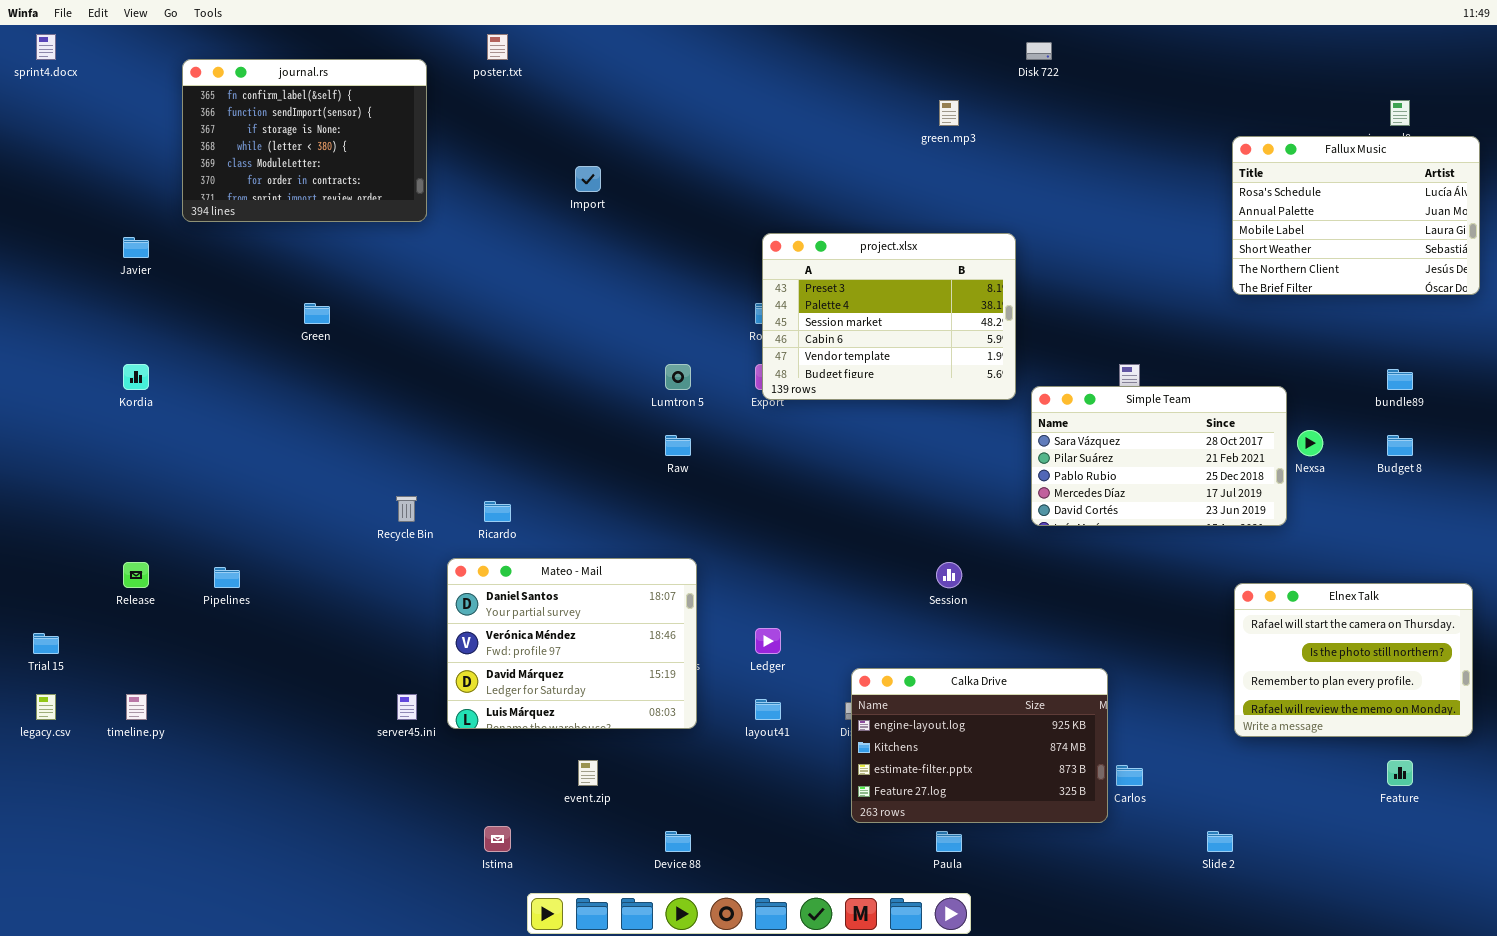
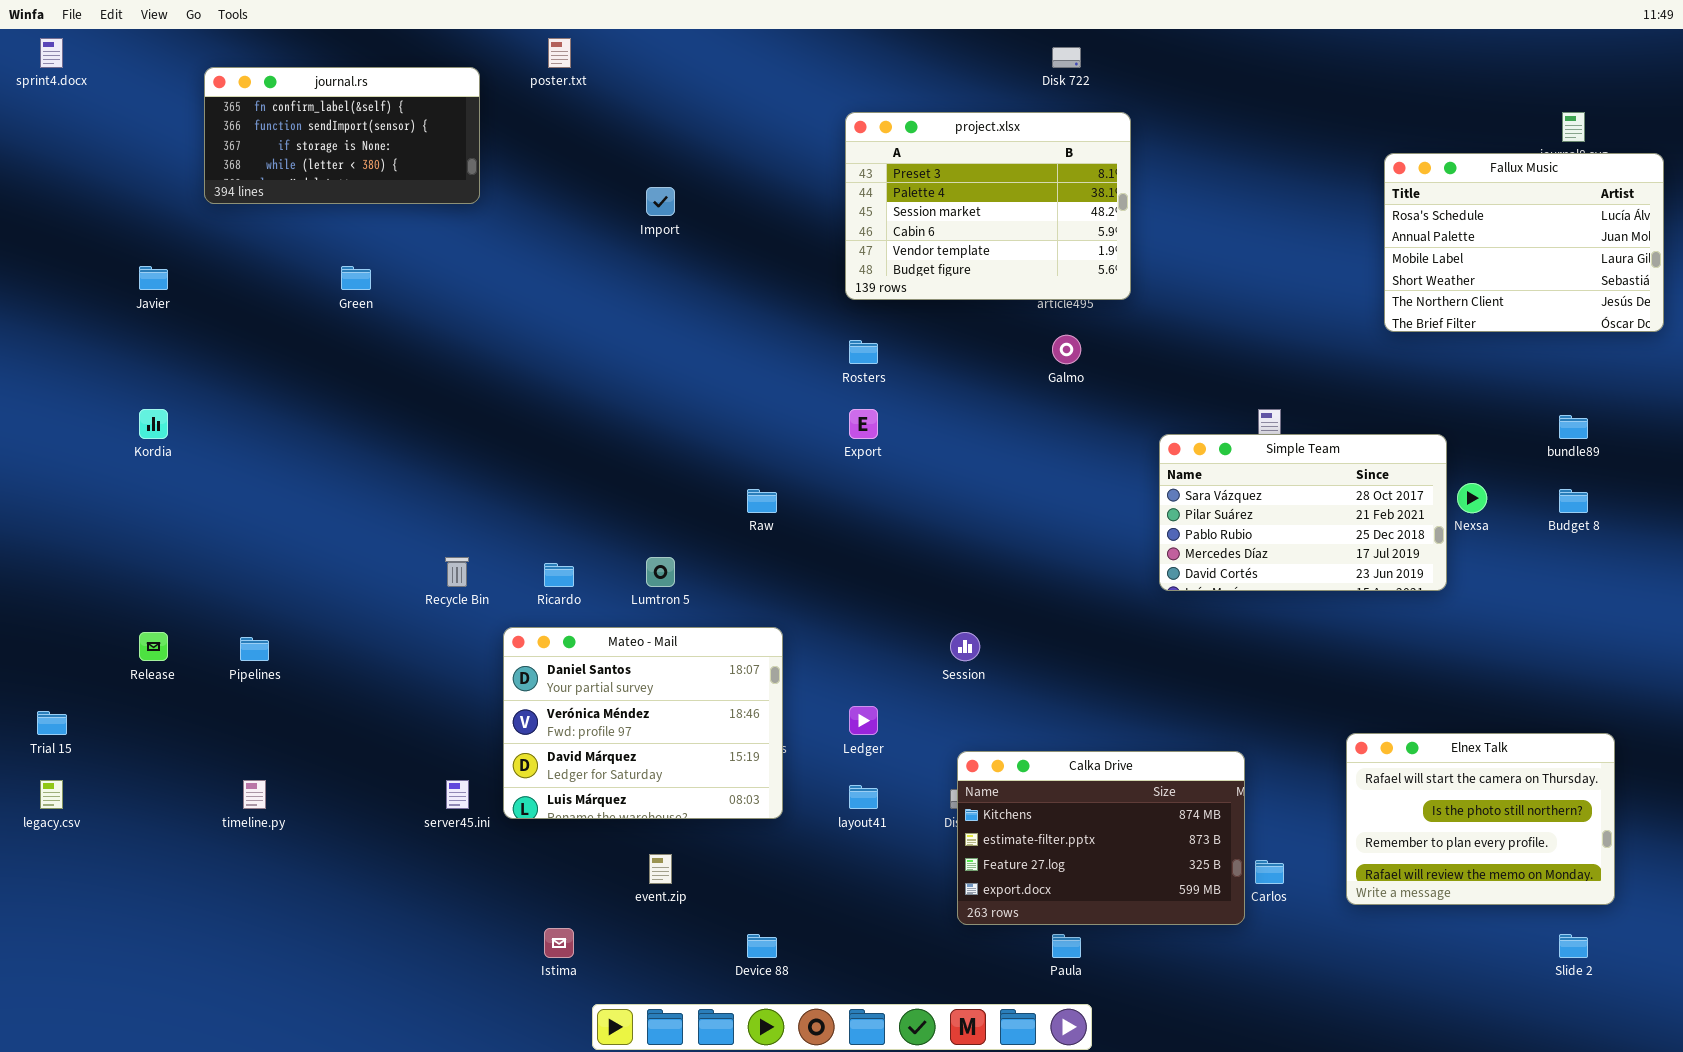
Disk 722: [1026,42,1052,60] -> [1052,47,1081,68], moved
journal.rs: [182,59,427,222] -> [204,67,480,204], resized
project.xlsx: [762,233,1016,400] -> [845,112,1131,300], moved
Green: [304,303,330,324] -> [341,266,371,290], moved
Lumtron 5: [665,364,691,390] -> [646,557,675,587], moved
Session: [936,562,962,588] -> [950,632,980,661], moved
Elnex Talk: [1234,583,1473,737] -> [1346,733,1615,905], moved
Calka Drive: [851,668,1108,823] -> [957,751,1245,925], scrolled down 1 row
timeline.py: [126,694,147,720] -> [243,780,266,809], moved
Slide 2: [1207,831,1233,852] -> [1559,934,1588,958], moved

